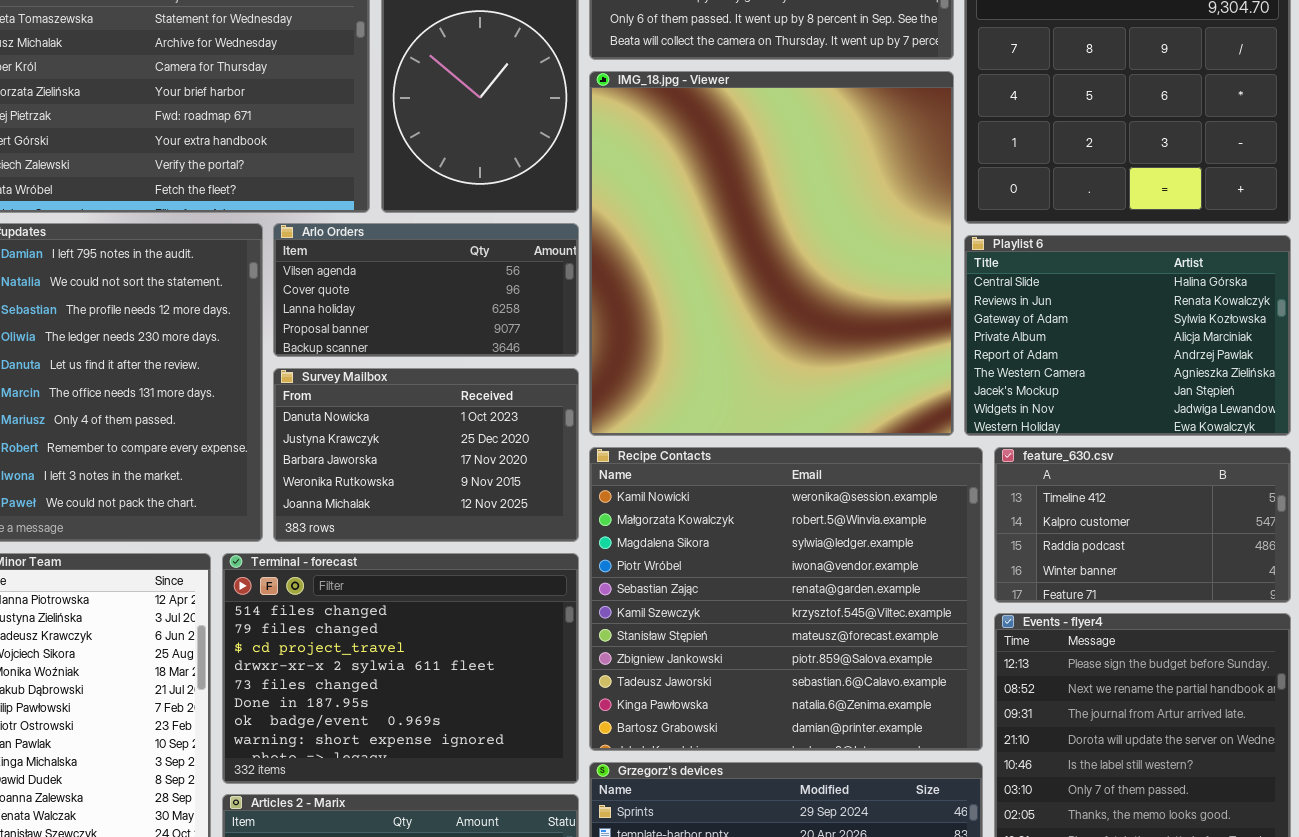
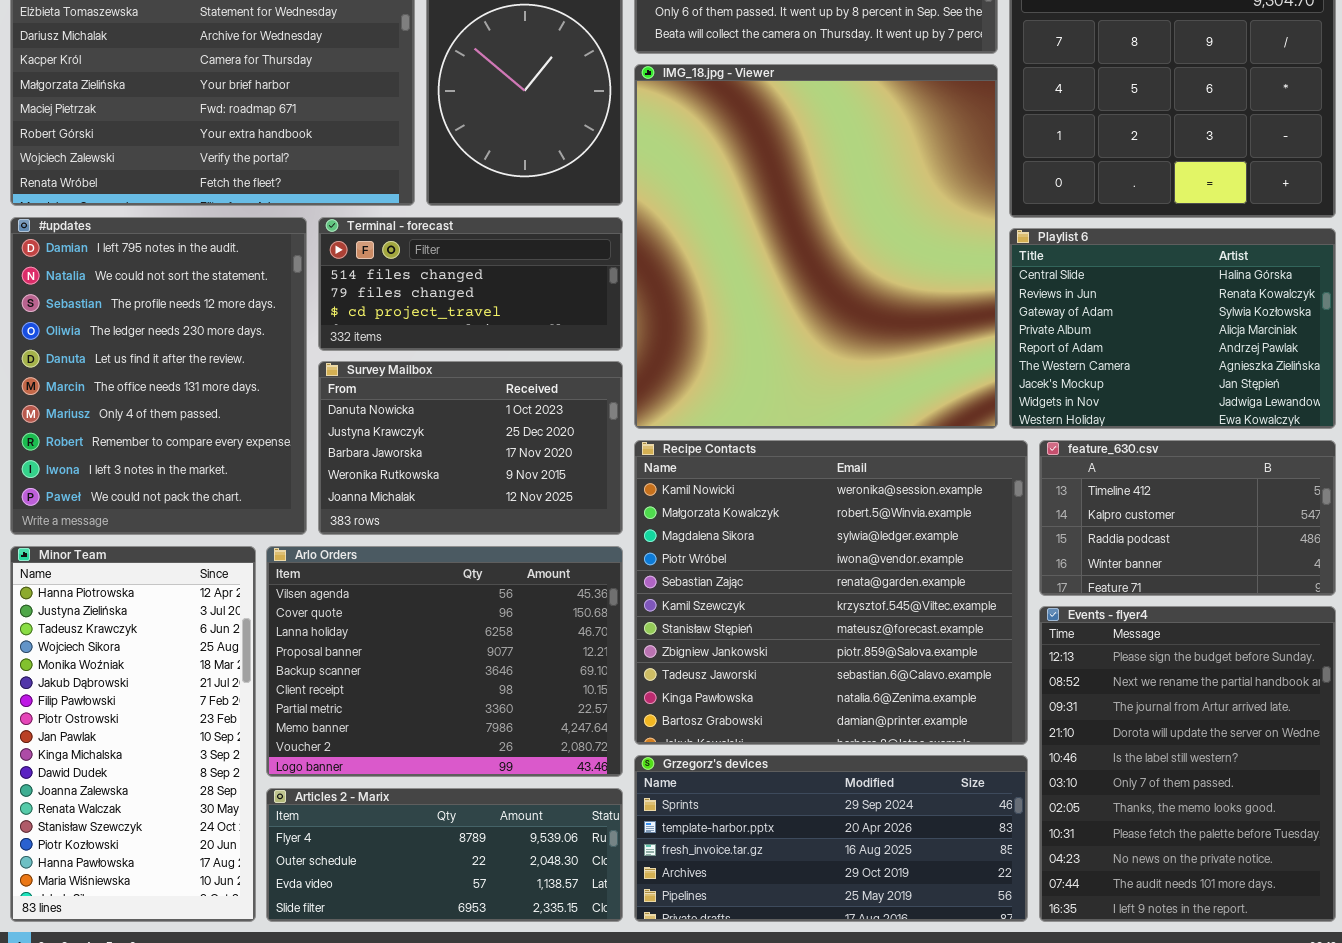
Arlo Orders: [273,223,579,357] -> [266,546,623,777], moved, resized
Terminal - forecast: [222,553,579,784] -> [318,217,623,351], moved, resized

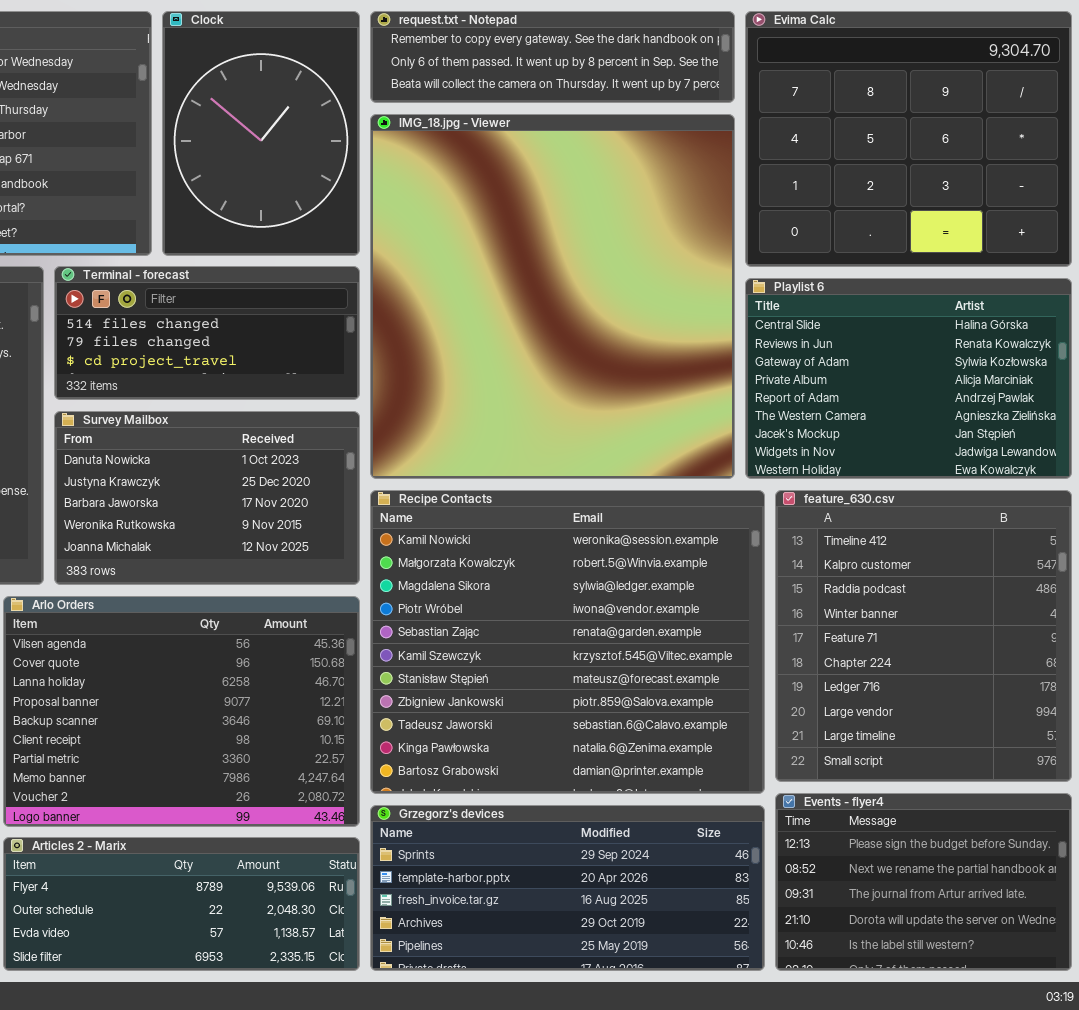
feature_630.csv: [1039,440,1336,596] -> [775,490,1072,782], resized
Events - flyer4: [1039,606,1336,922] -> [775,793,1072,971], resized

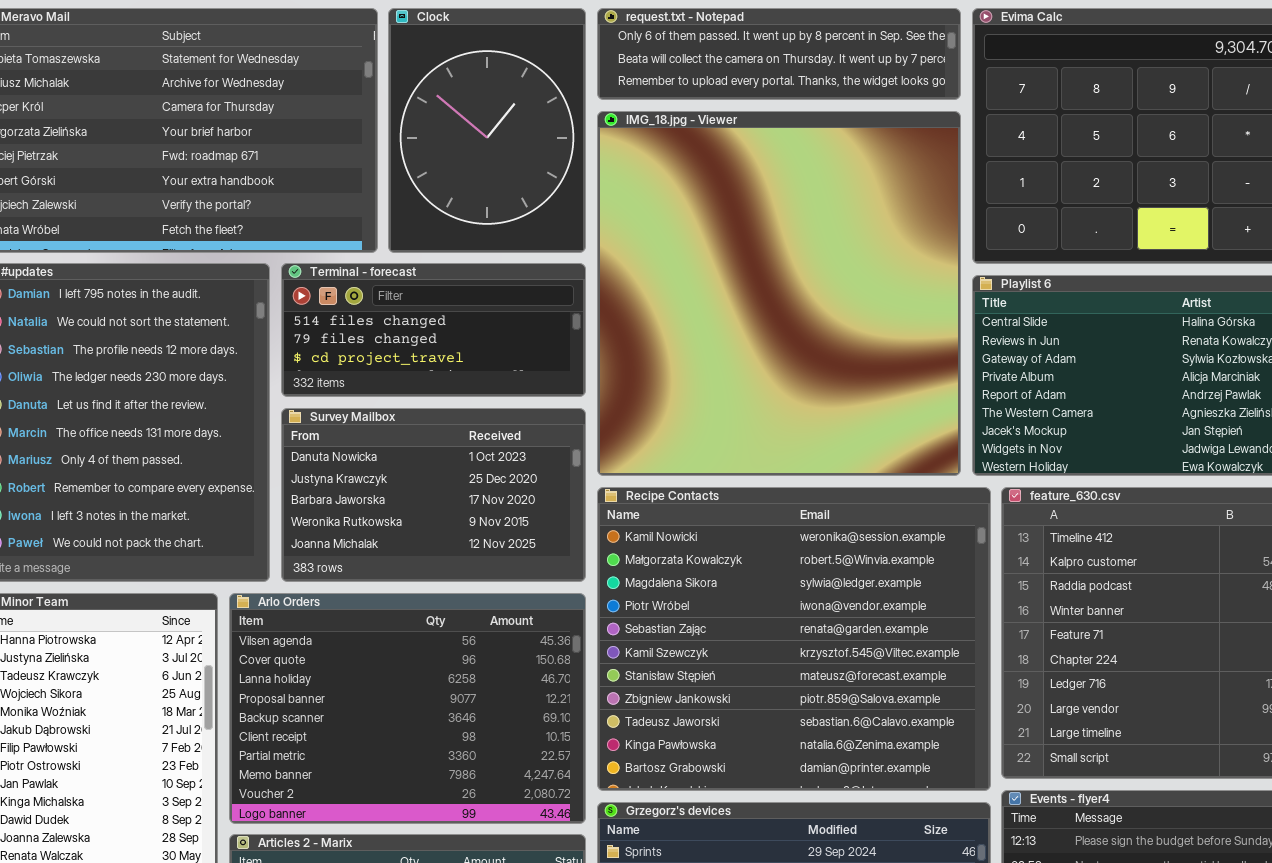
request.txt - Notepad: [370,11,735,103] -> [597,8,961,100], scrolled down 1 row

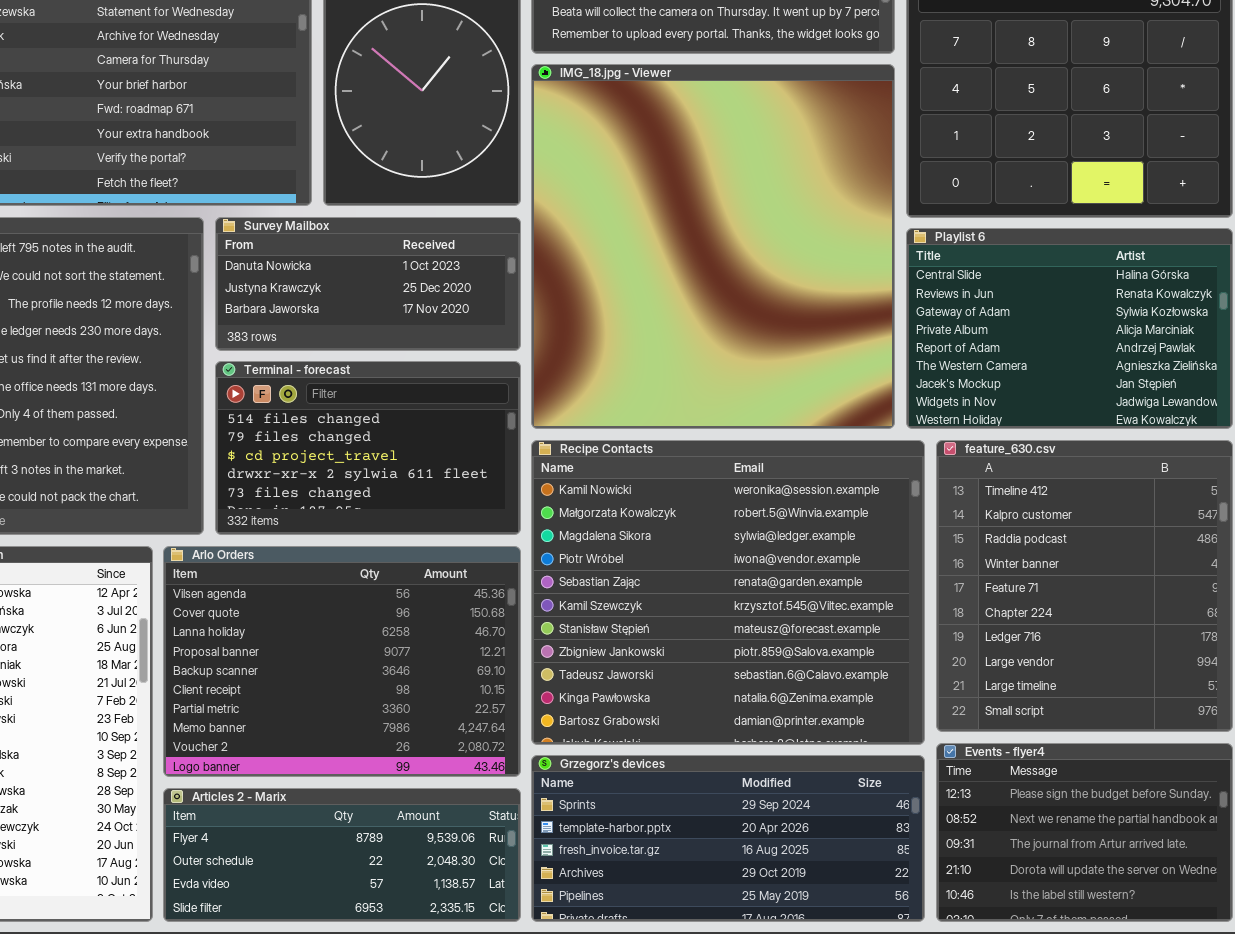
Terminal - forecast: [281,263,586,397] -> [215,361,521,535], moved, resized
Survey Mailbox: [281,408,586,582] -> [215,217,521,351], moved, resized

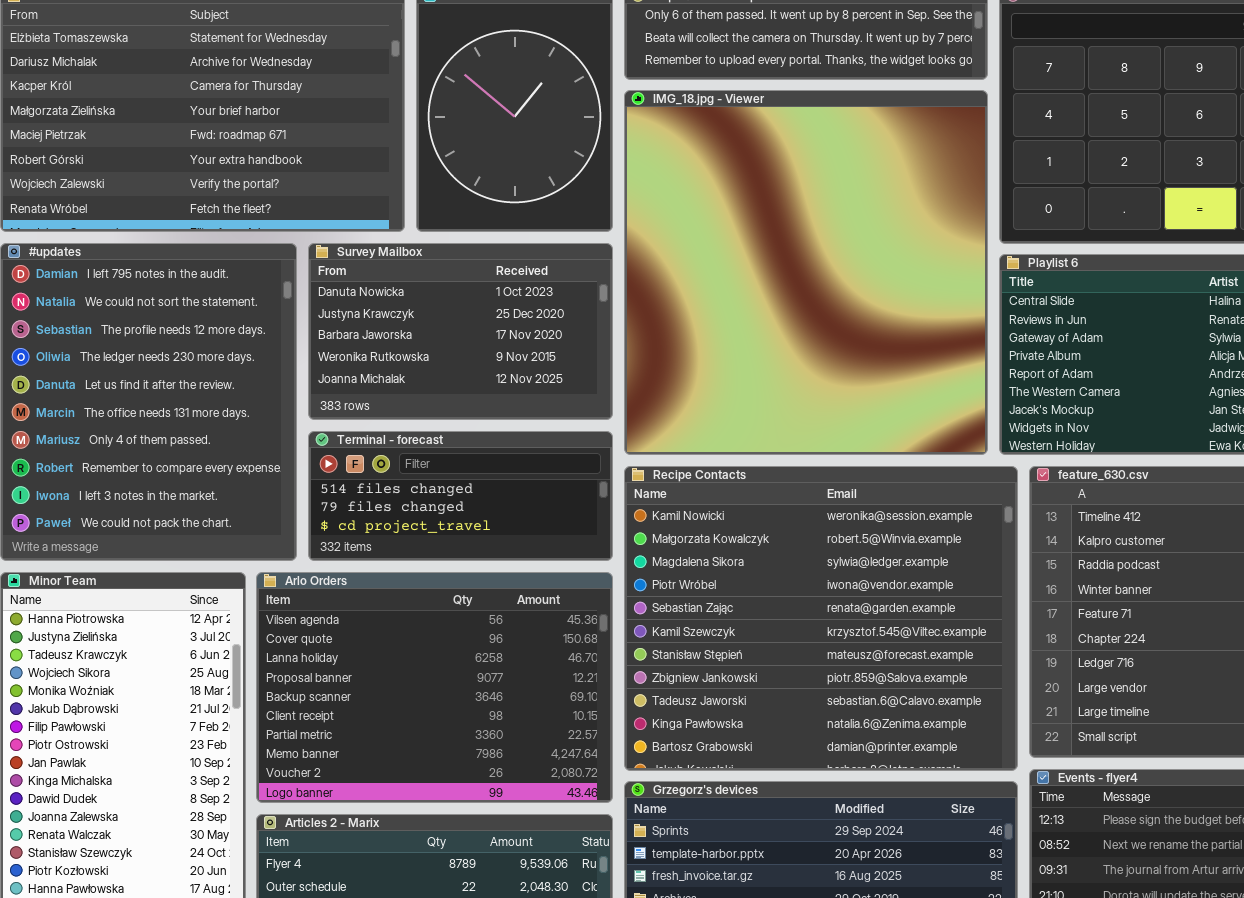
Survey Mailbox: [215,217,521,351] -> [308,243,613,420], resized
Terminal - forecast: [215,361,521,535] -> [308,431,613,561], resized

